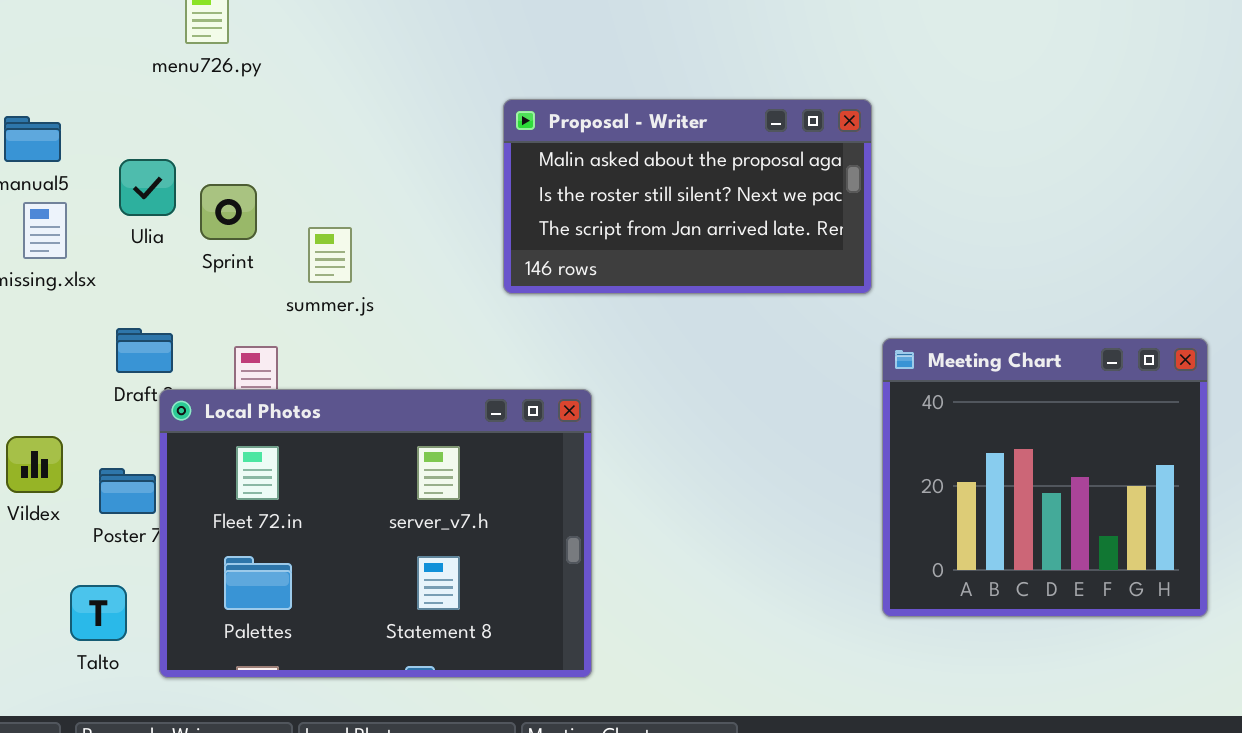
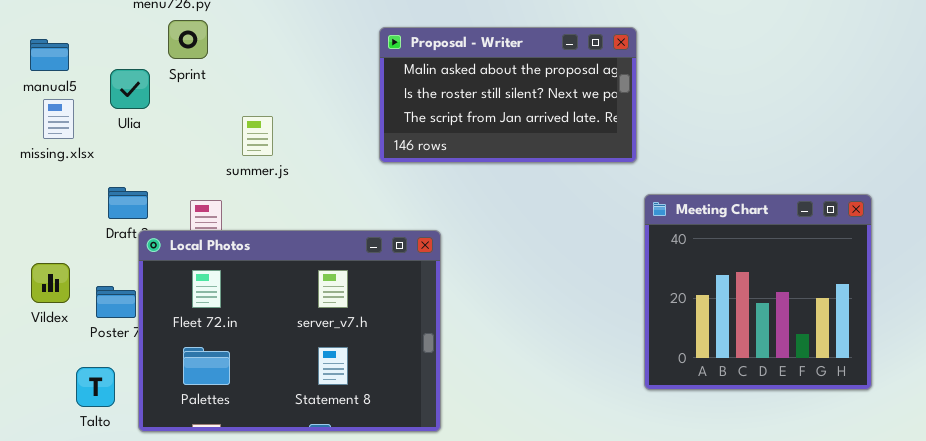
Sprint: [200,184,257,240] -> [168,20,208,59], moved

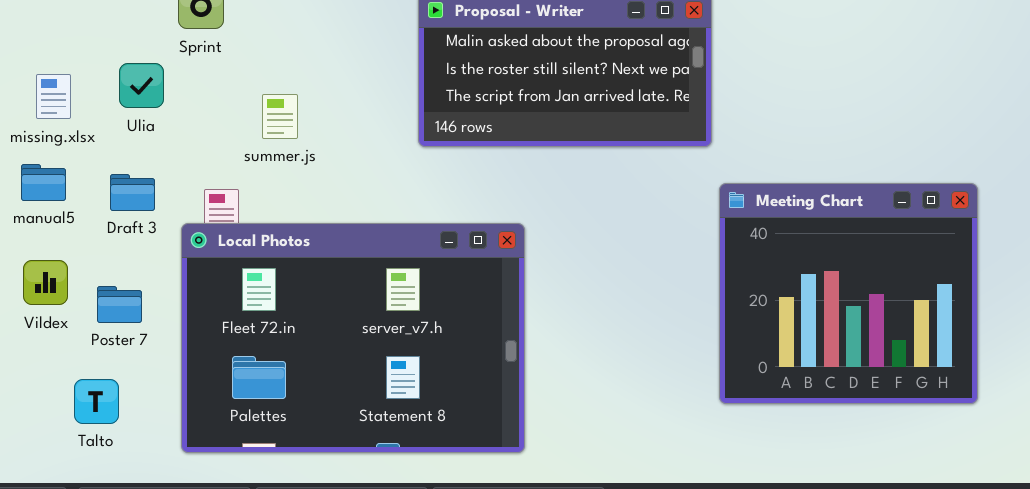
manual5: [30,39,69,71] -> [21,164,66,201], moved
Ulia: [110,69,150,109] -> [119,63,164,108], moved
Local Photos: [138,230,441,432] -> [181,223,525,453], moved

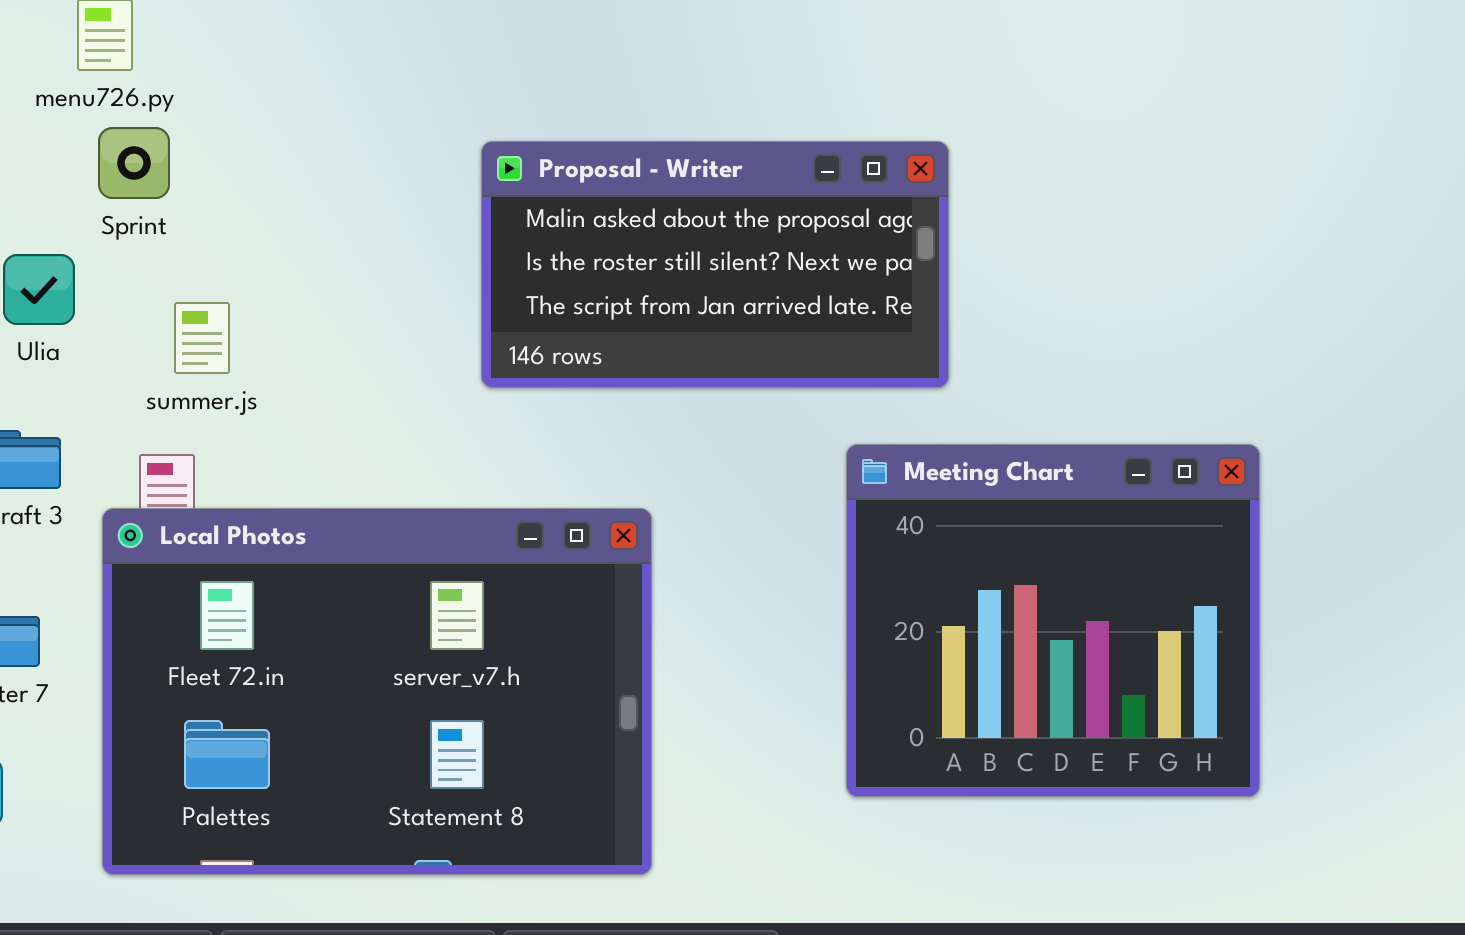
summer.js: [262,94,298,139] -> [174,302,230,374], moved
Meeting Chart: [719,183,978,404] -> [846,444,1260,797], moved

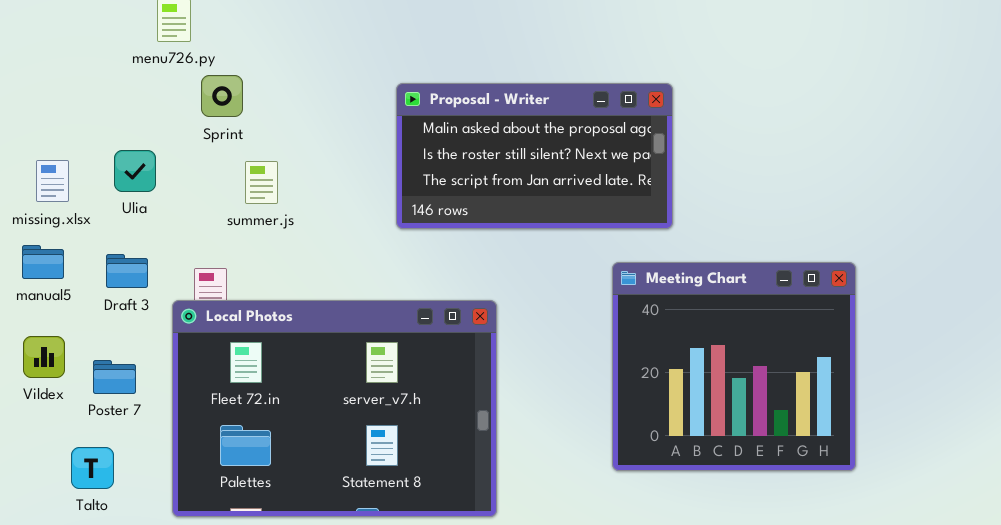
Sprint: [98,127,170,199] -> [201,75,243,117], moved
summer.js: [174,302,230,374] -> [245,161,278,204], moved

